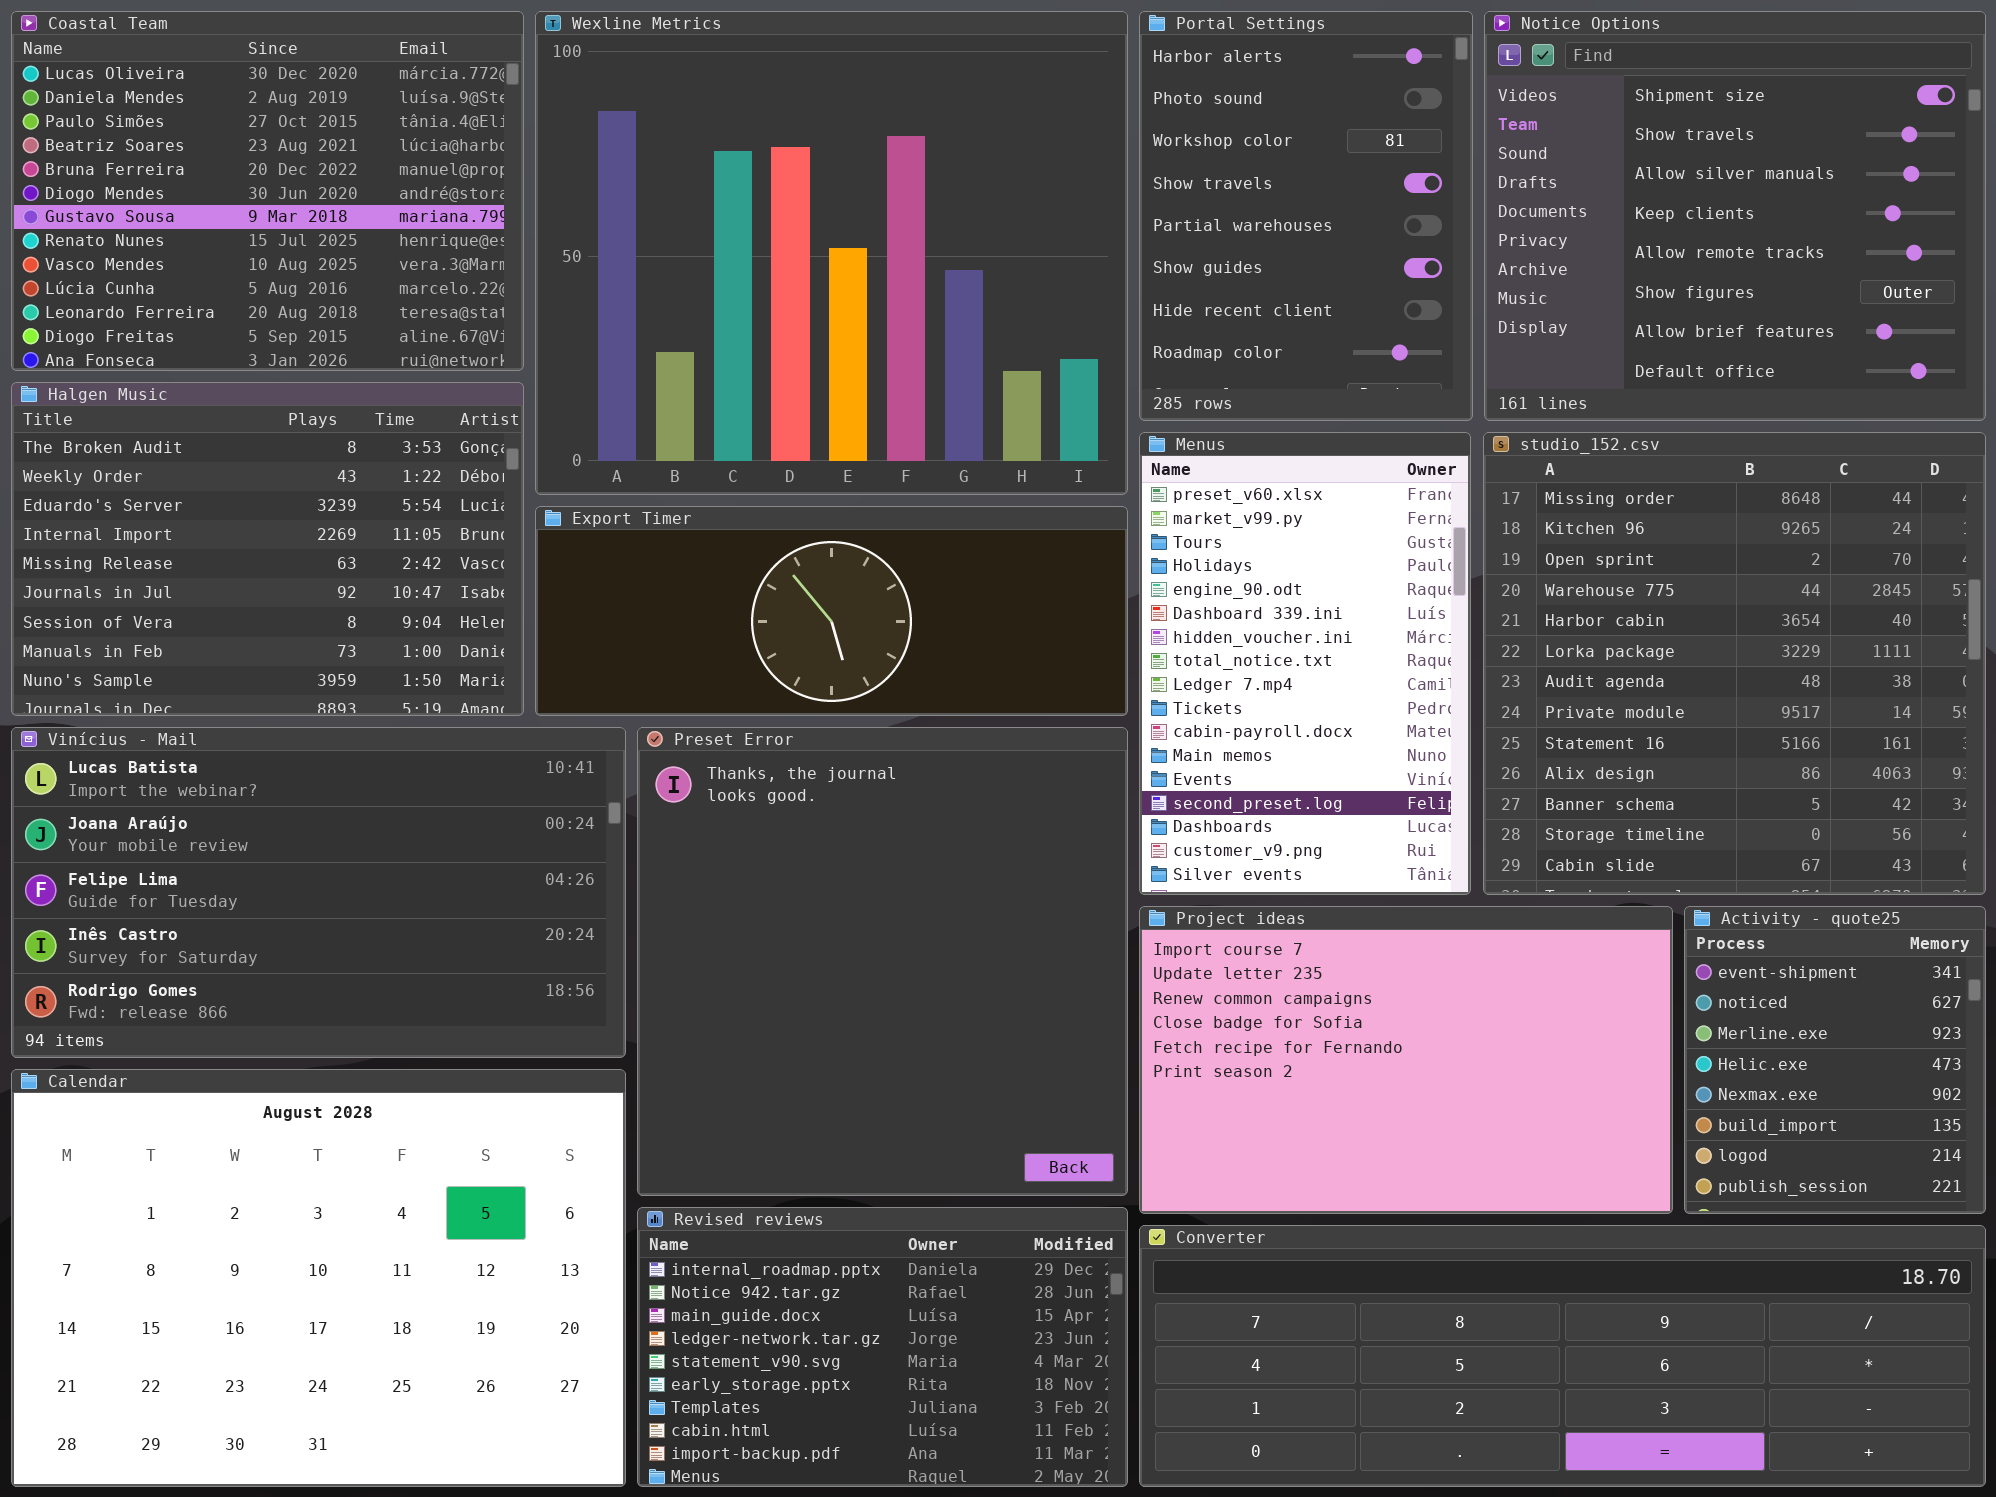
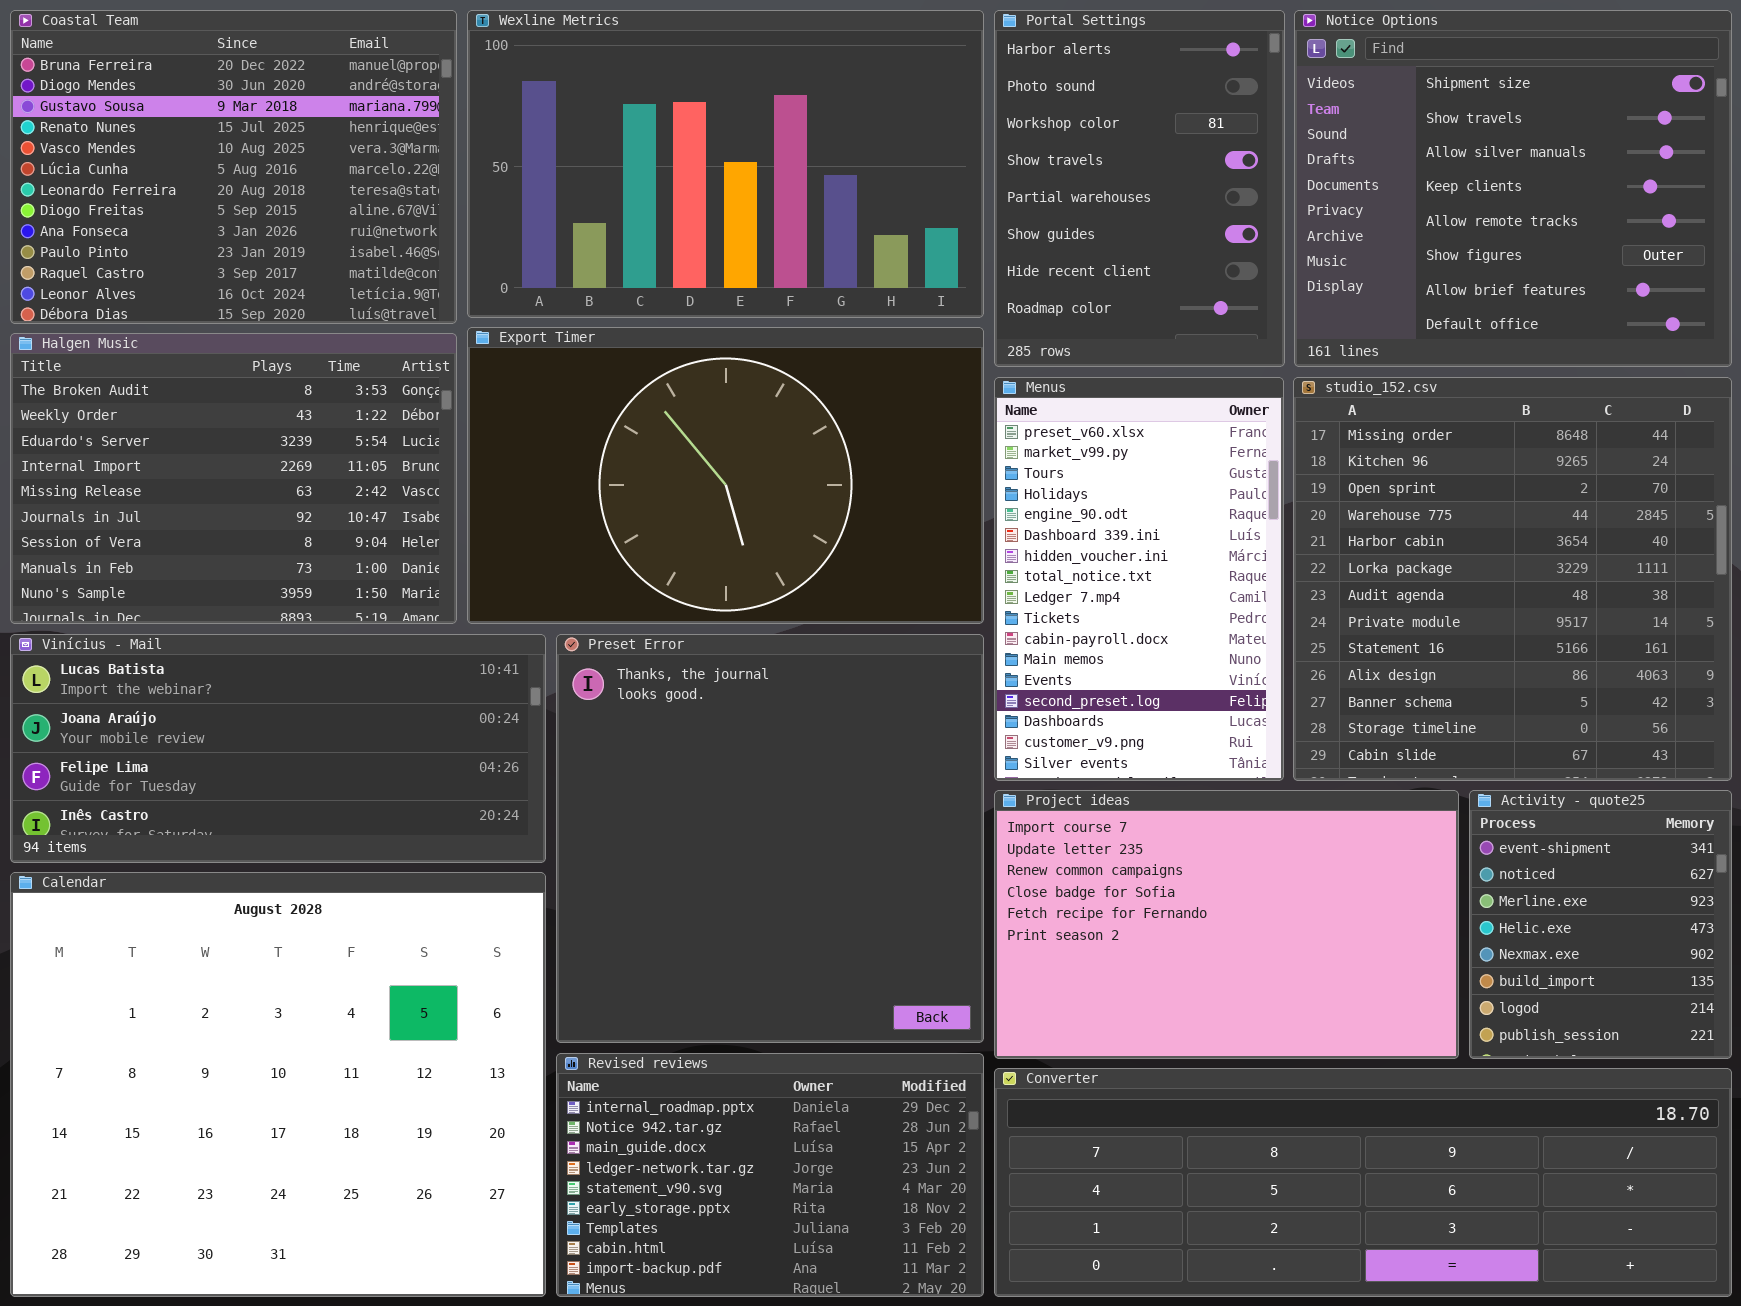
Coastal Team: [11,11,524,371] -> [10,10,457,324], scrolled down 4 rows
Wexline Metrics: [535,11,1128,495] -> [467,10,984,318], resized
Export Timer: [535,506,1128,716] -> [467,327,984,624], resized
Vinícius - Mail: [11,727,626,1058] -> [10,634,546,863], resized
Calendar: [11,1069,626,1487] -> [10,872,546,1297], resized

